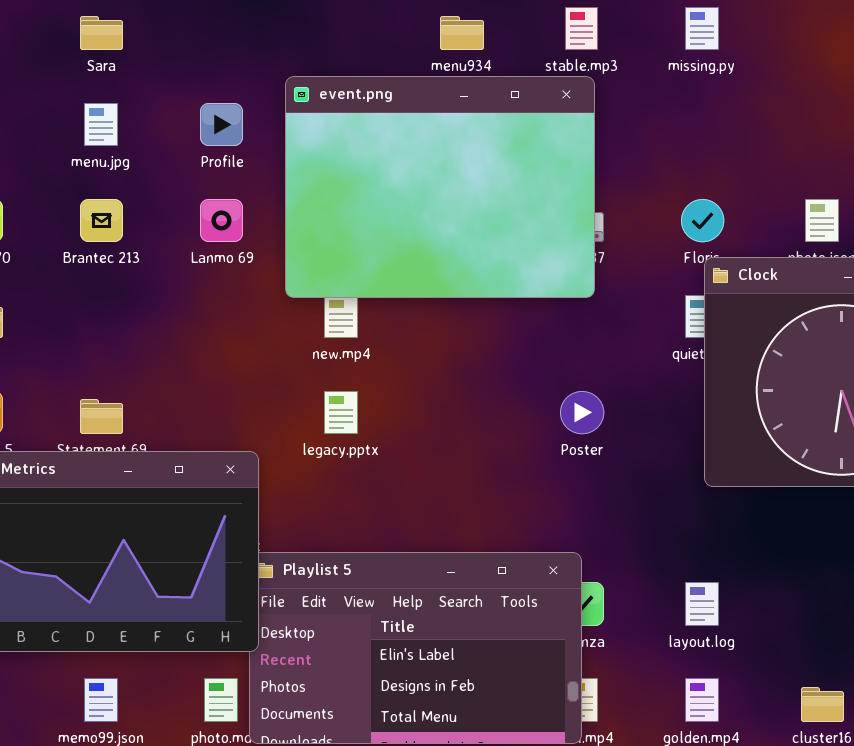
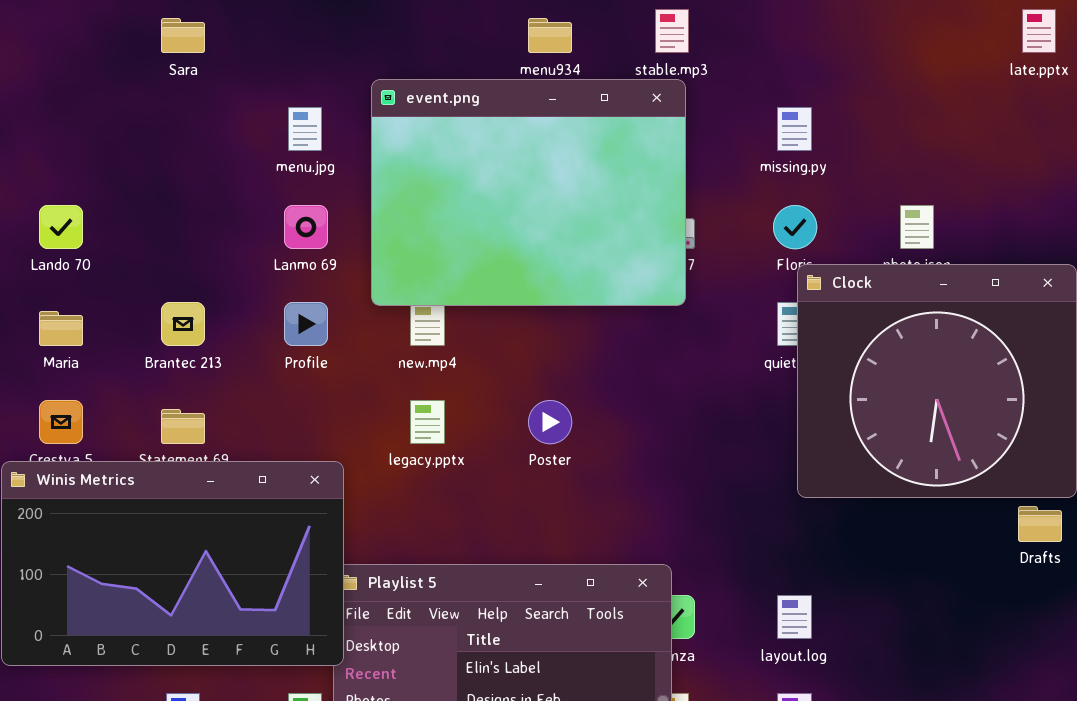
missing.py: [685,7,719,50] -> [777,107,812,151], moved
menu.jpg: [84,103,118,146] -> [288,107,322,151], moved
Profile: [200,103,243,146] -> [284,302,328,346], moved
Brantec 213: [80,199,123,242] -> [161,302,205,346], moved
Poster: [560,391,604,434] -> [528,400,572,444], moved

